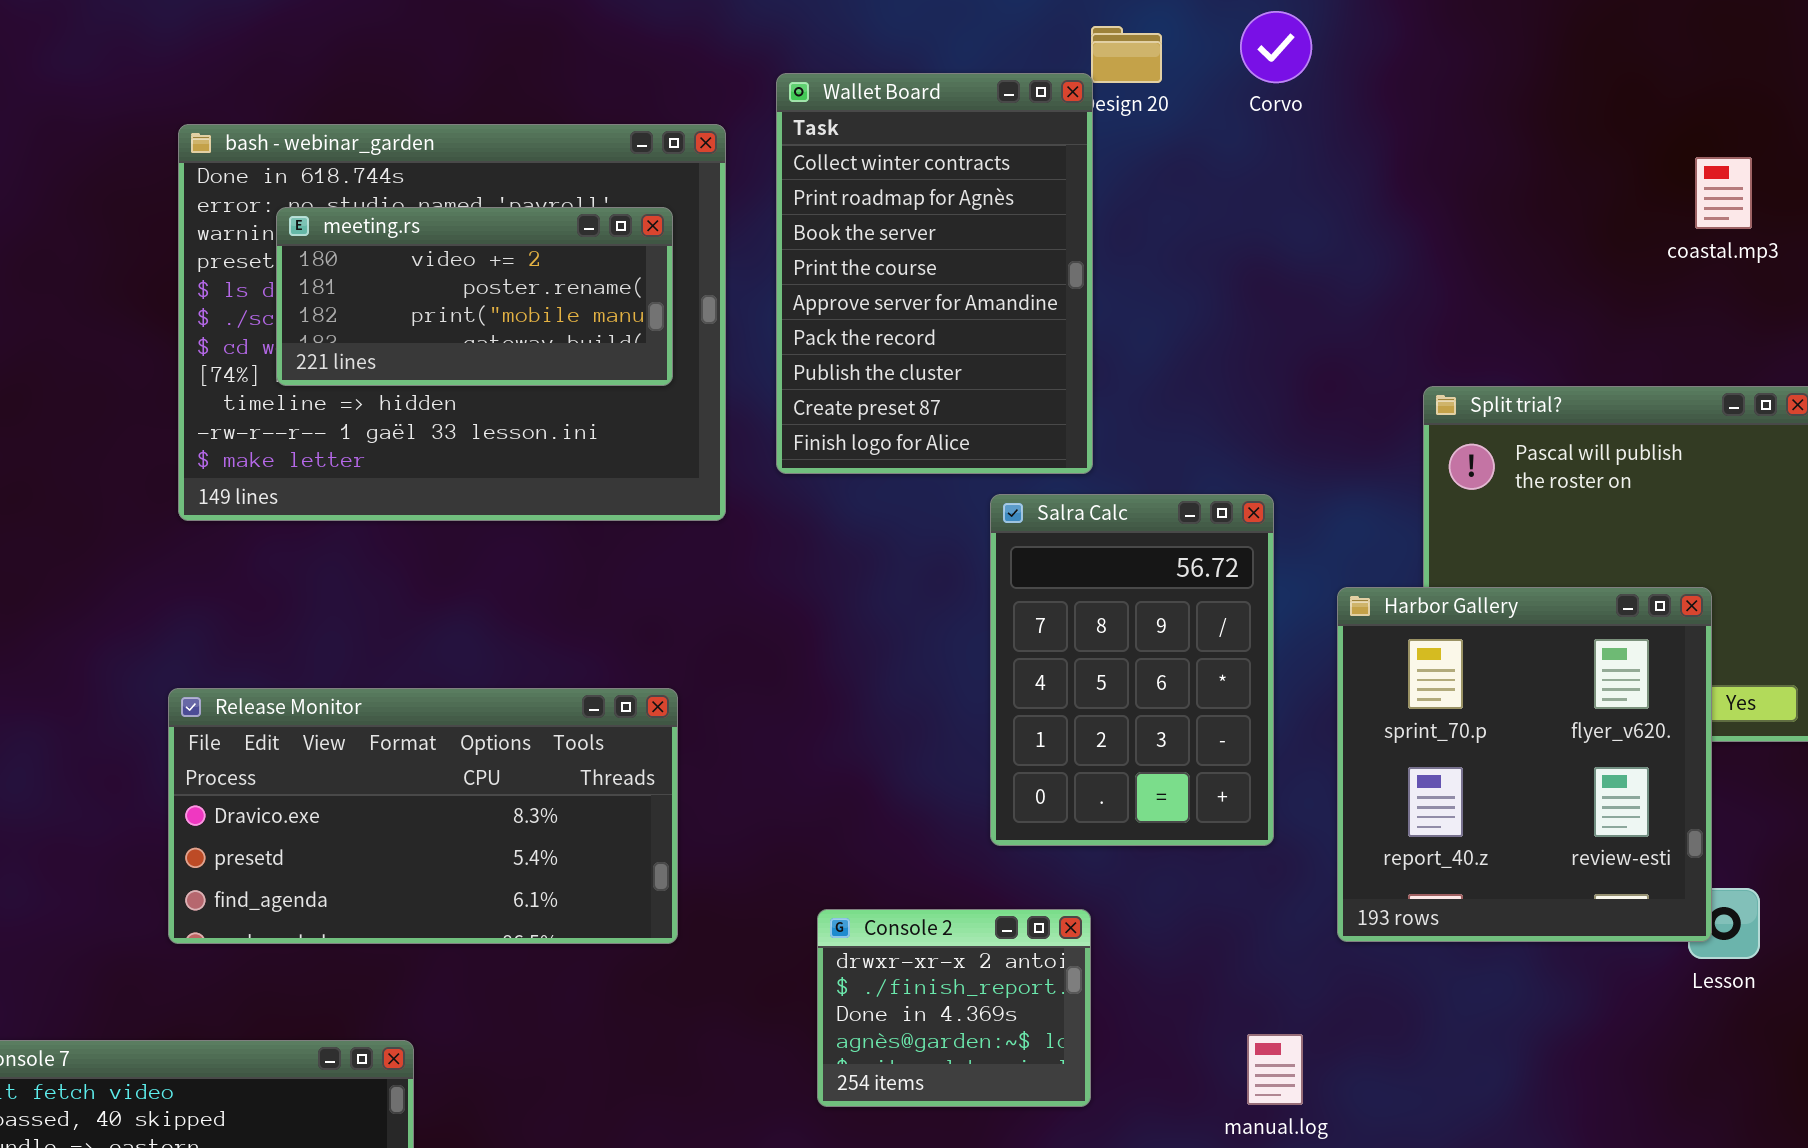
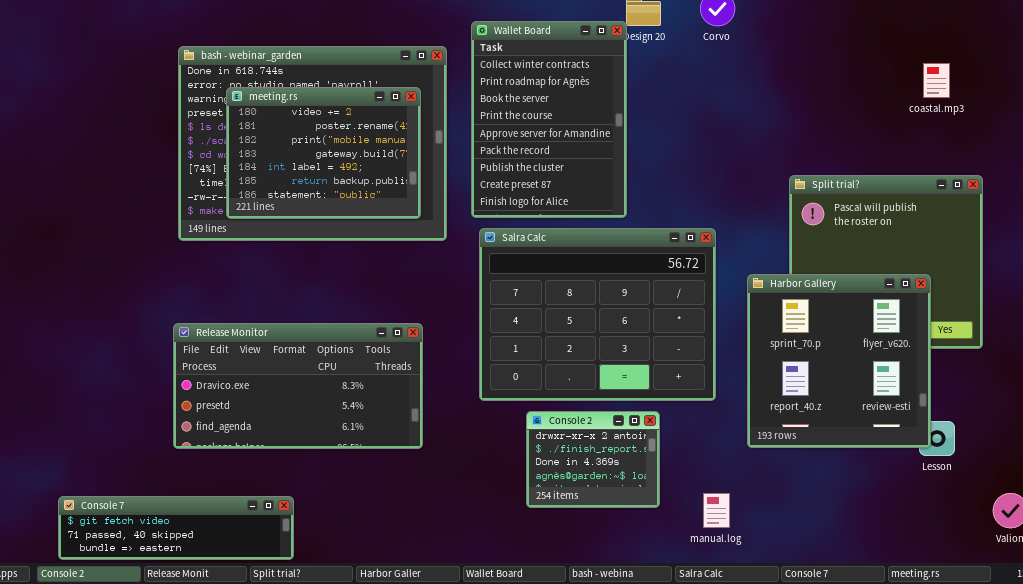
meeting.rs: [276,207,673,386] -> [226,87,421,219], resized
Salra Calc: [990,494,1274,846] -> [479,228,716,401], resized
Console 2: [817,909,1091,1107] -> [526,411,660,508], moved

